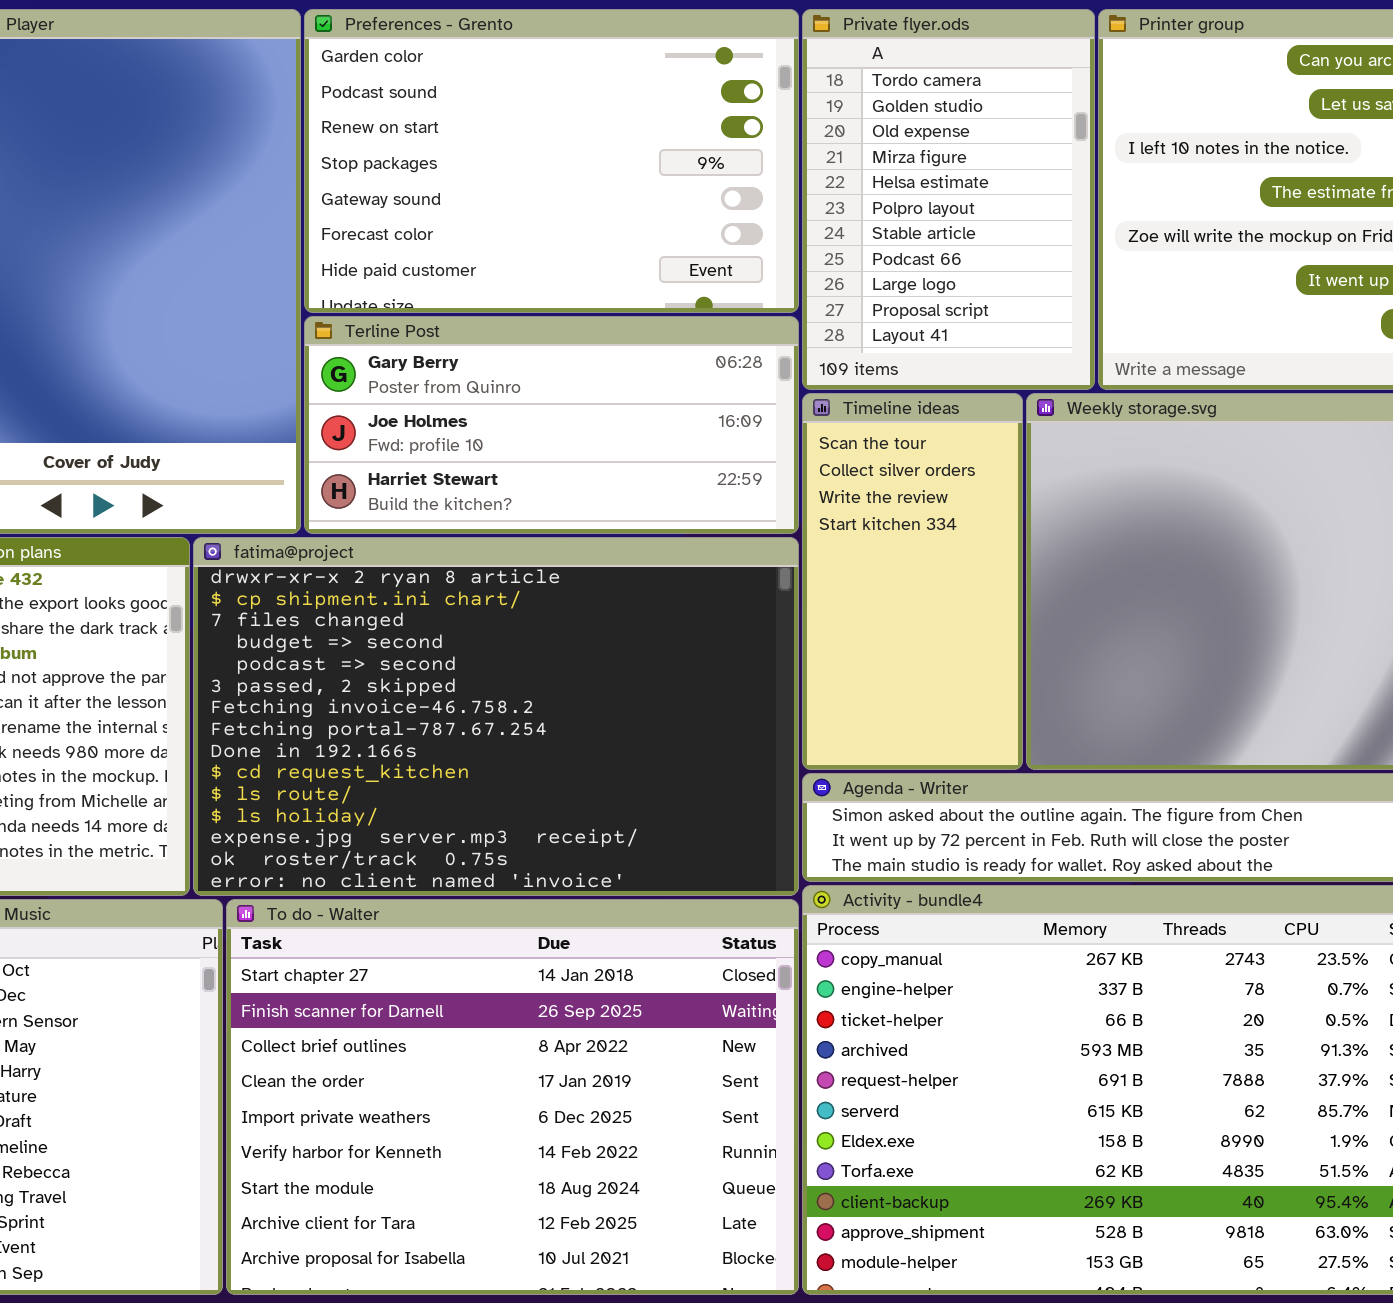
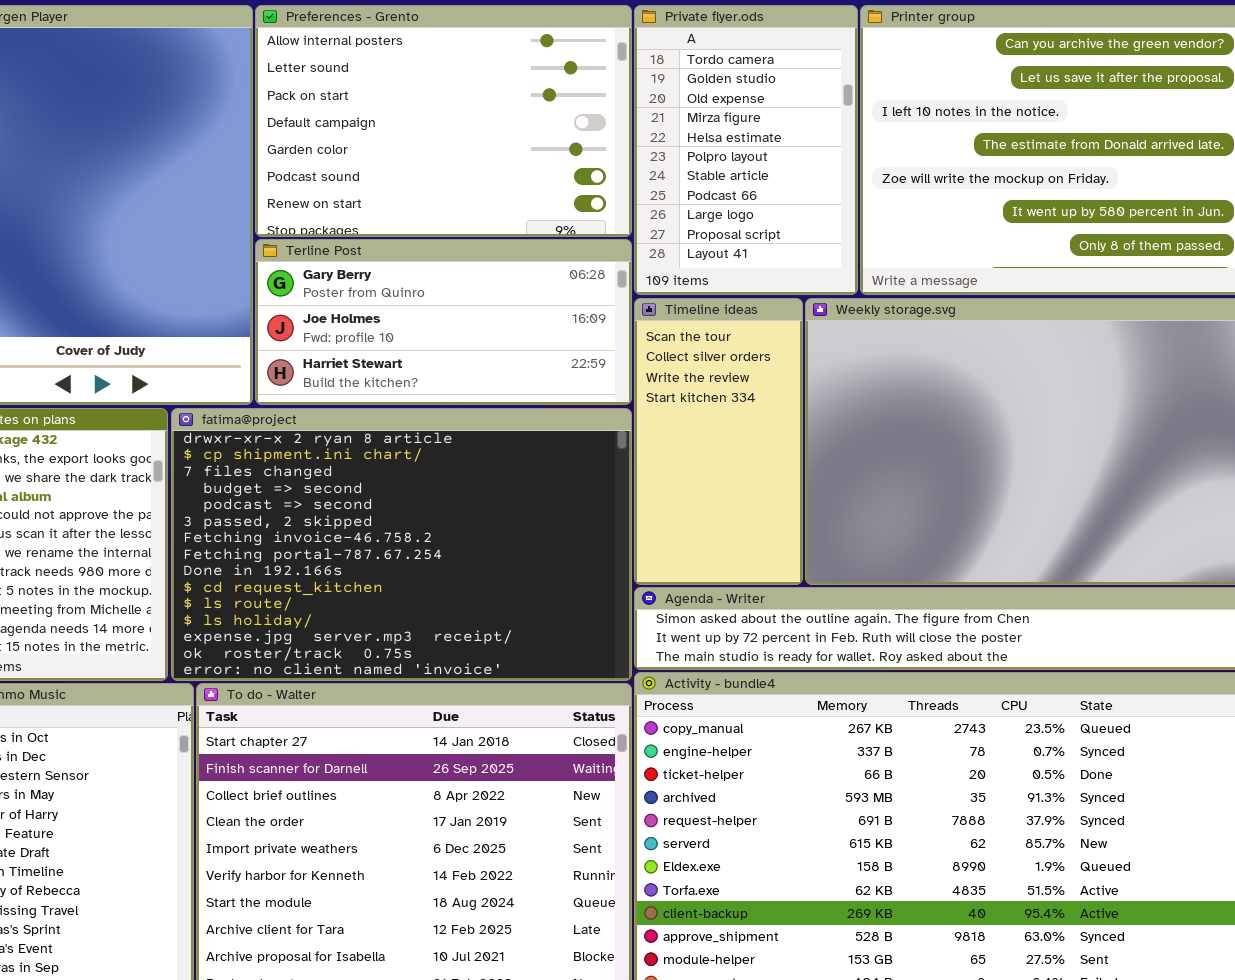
Preferences - Grento: [304,9,799,313] -> [255,5,632,237], scrolled up 4 rows

